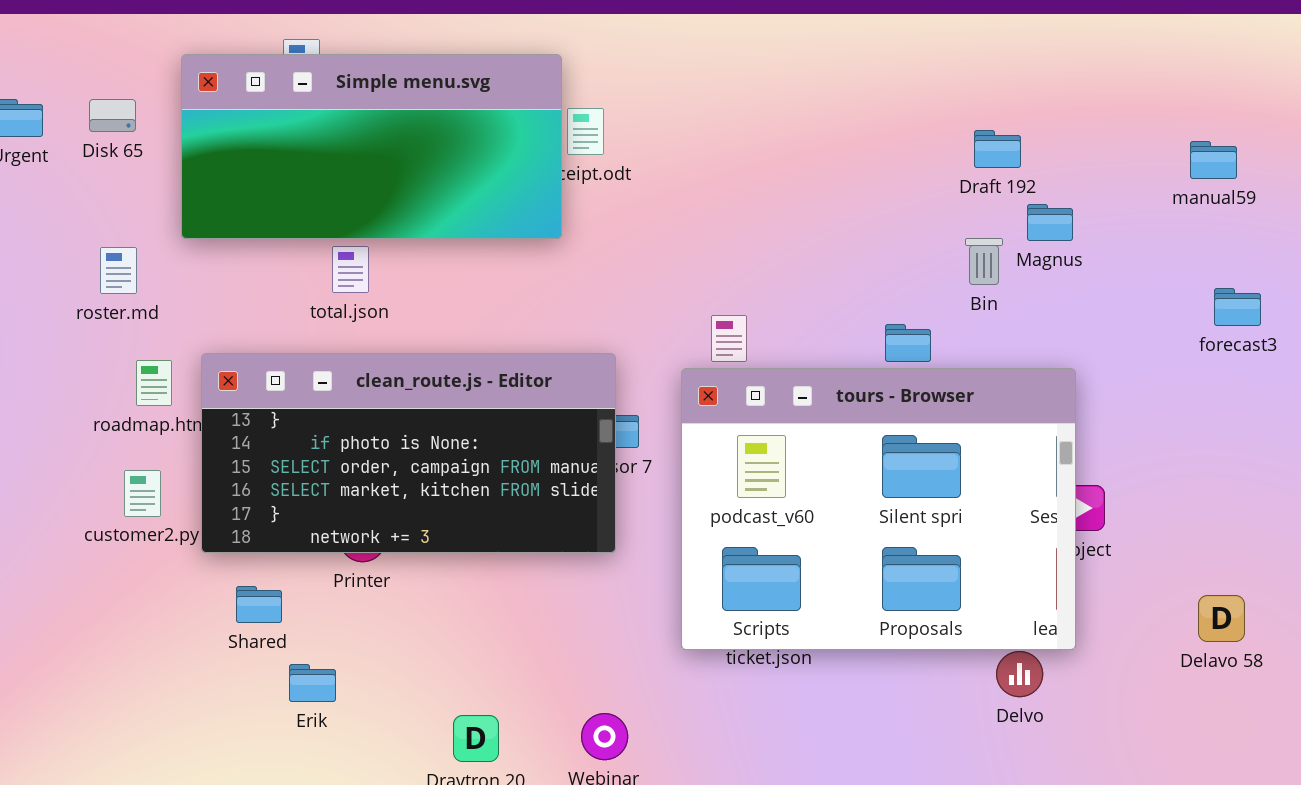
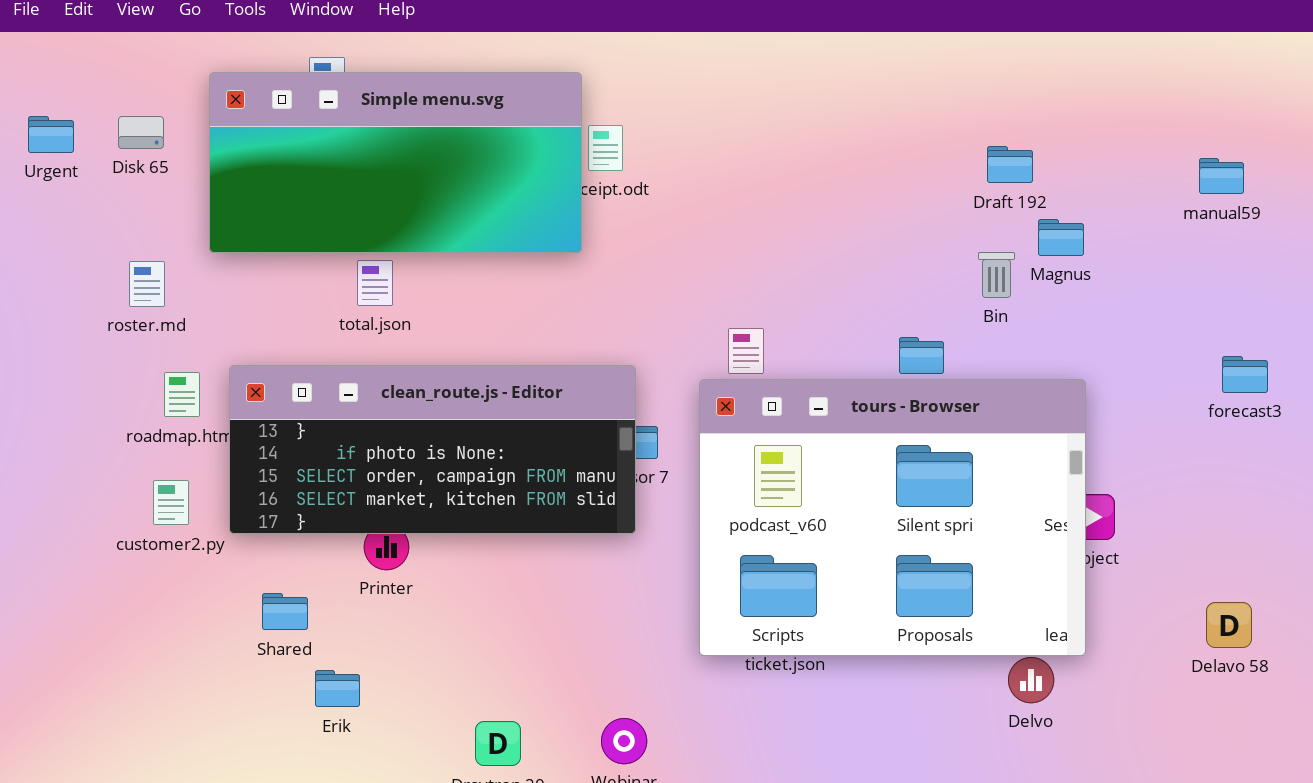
forecast3: [1214,288,1261,326] -> [1222,356,1268,393], moved
clean_route.js - Editor: [201,353,616,553] -> [229,365,636,534], resized

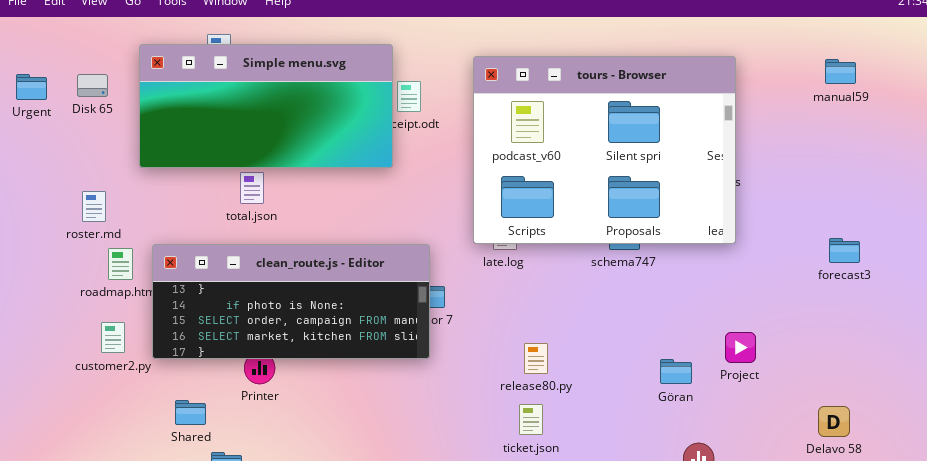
manual59: [1199,158,1244,194] -> [825,59,856,84], moved
roster.md: [129,261,165,307] -> [82,191,106,222], moved
tours - Browser: [699,379,1086,656] -> [473,56,736,244], moved

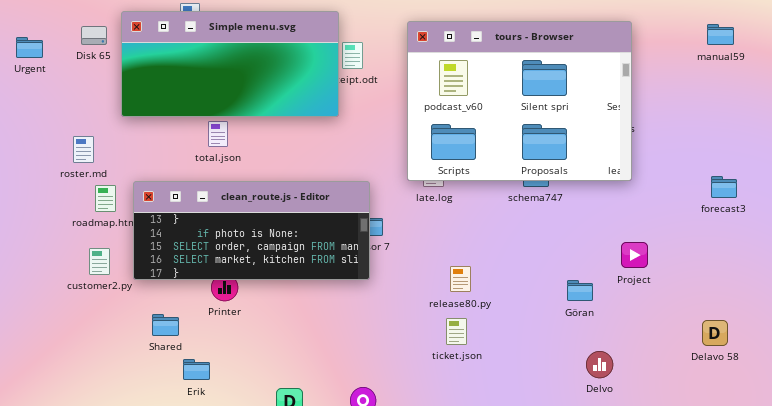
Disk 65: [77,74,108,97] -> [81,26,107,45], moved
Project: [725,332,756,363] -> [621,242,648,268], moved

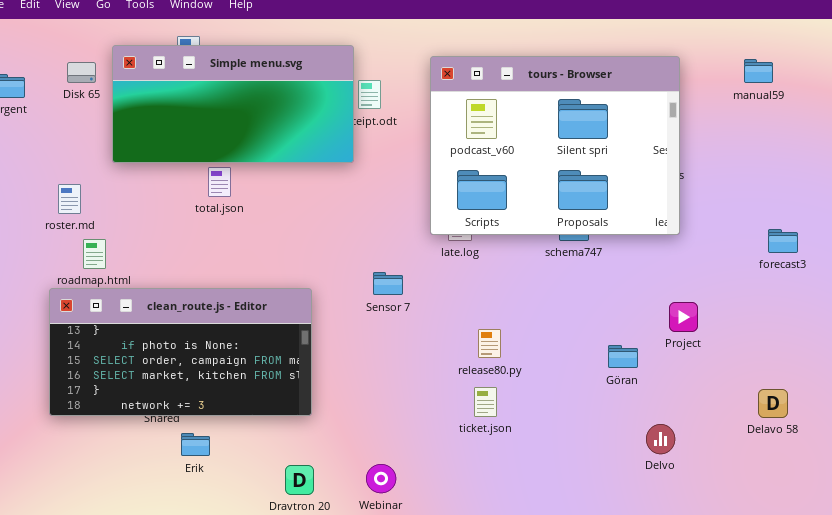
manual59: [707,24,734,45] -> [744,59,773,83], moved
clean_route.js - Editor: [133,181,370,280] -> [49,288,312,416], moved, resized
Delvo: [586,351,613,378] -> [646,424,675,454], moved

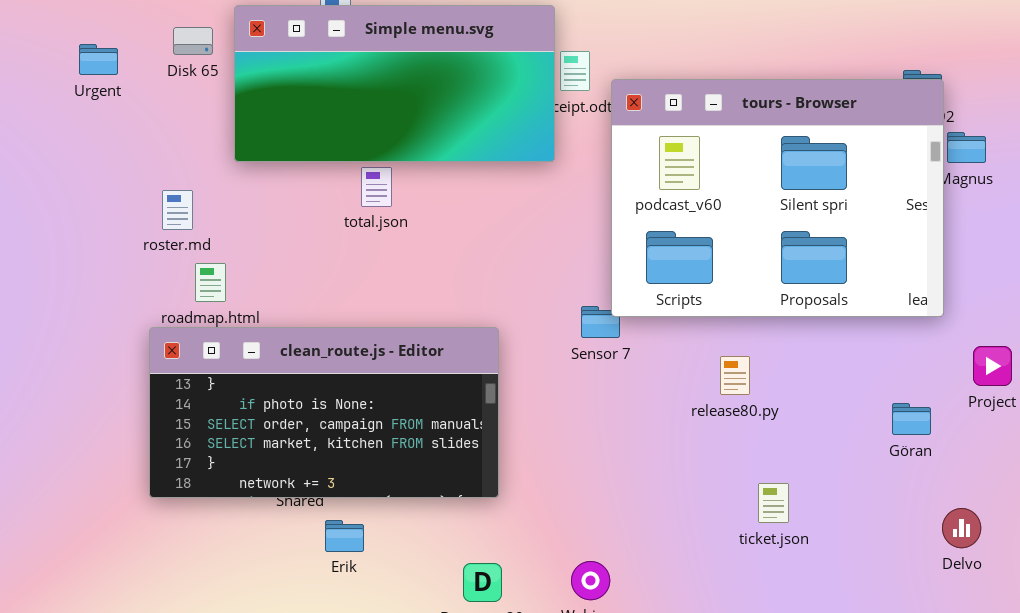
tours - Browser: [430,56,680,235] -> [611,79,944,317], moved
release80.py: [478,329,501,358] -> [720,356,750,395], moved
ticket.json: [474,387,497,417] -> [758,483,789,523], moved

